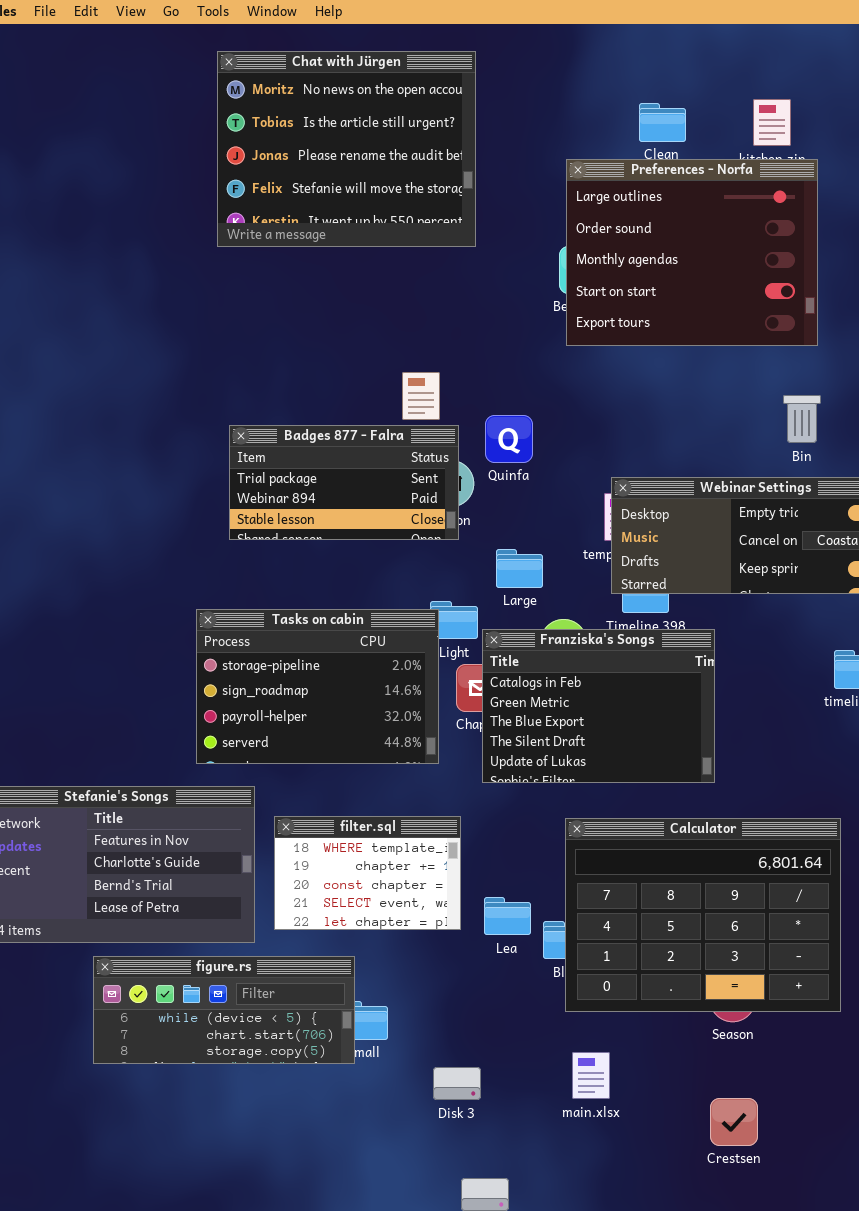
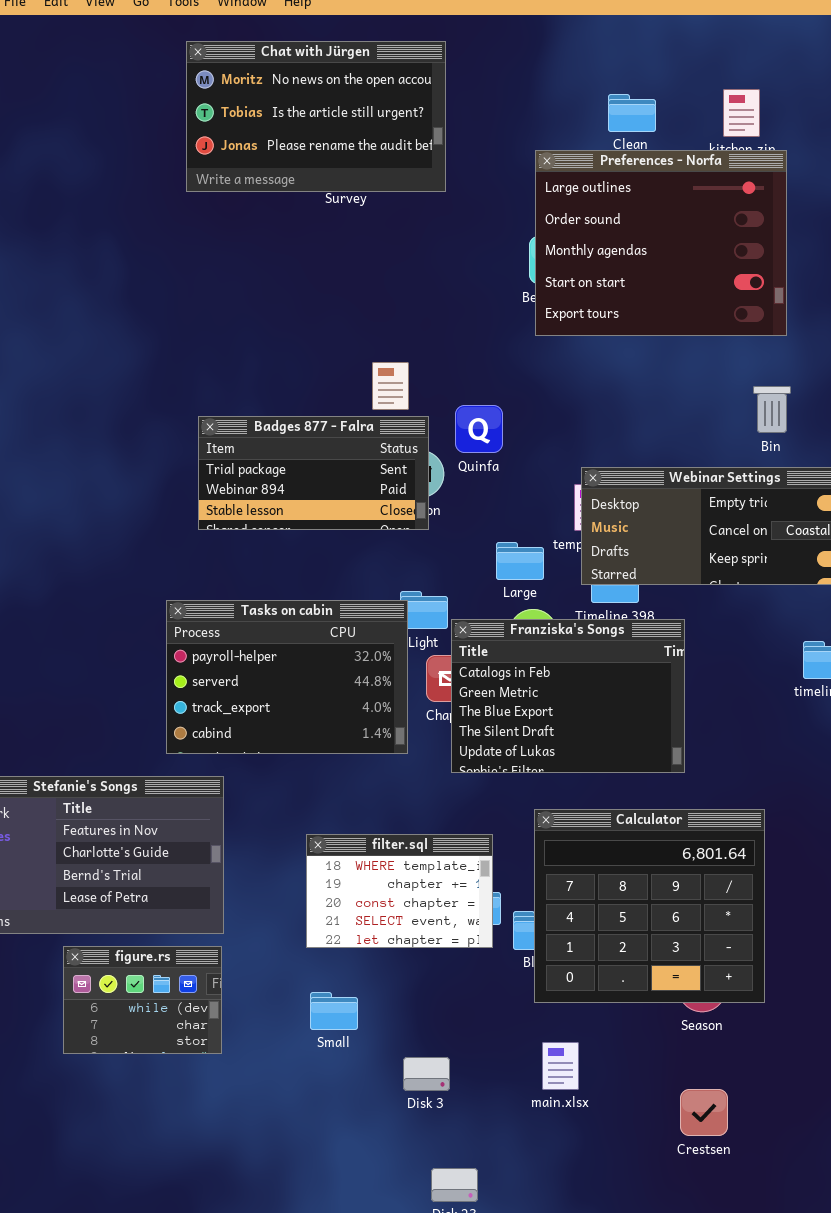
Chat with Jürgen: [217,51,476,247] -> [186,41,446,192], resized
Large: [496,549,543,588] -> [496,542,544,580], moved
Tasks on cabin: [196,609,439,764] -> [166,600,408,754], scrolled down 2 rows
filter.sql: [274,816,461,930] -> [306,834,493,948], moved
Calculator: [565,818,841,1012] -> [534,809,765,1003], resized
figure.rs: [93,956,355,1064] -> [63,946,222,1054], resized

